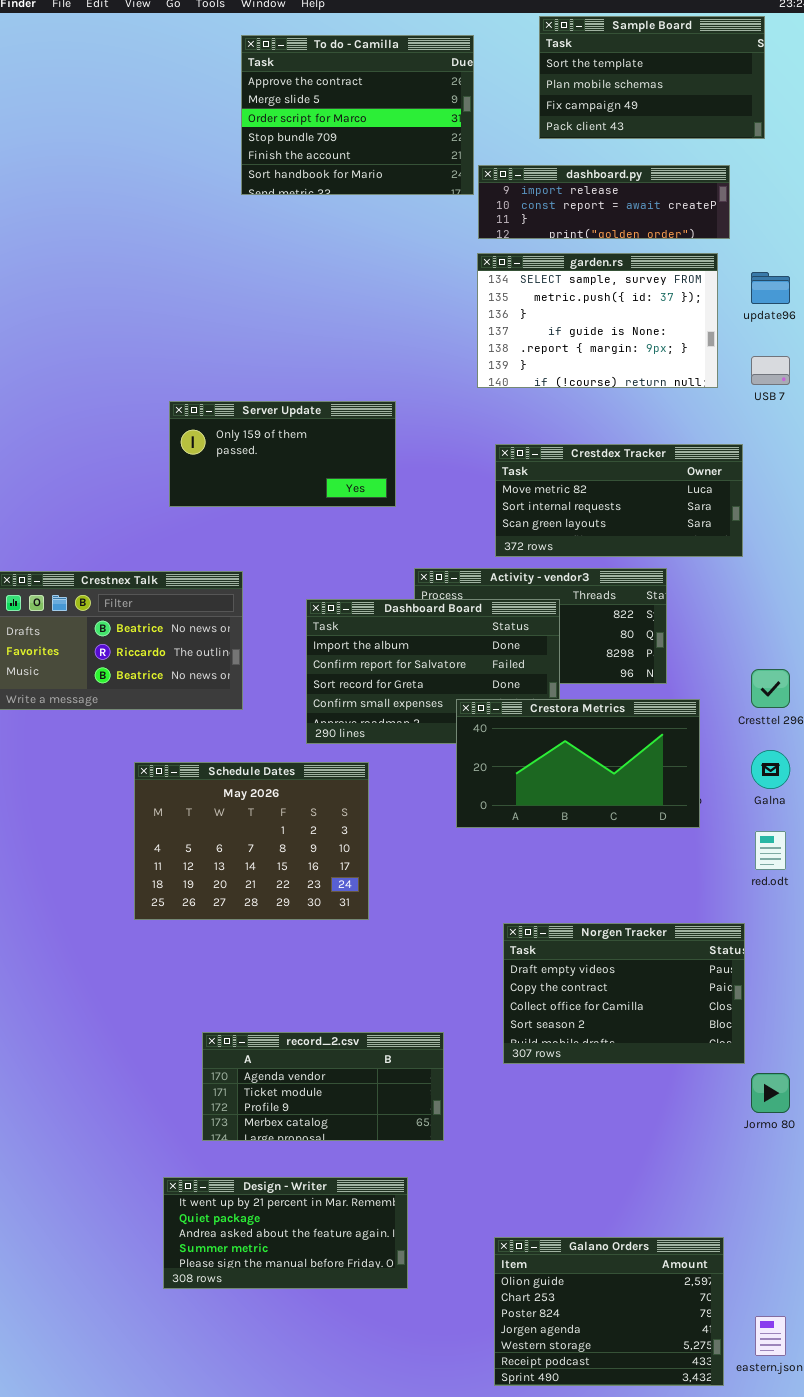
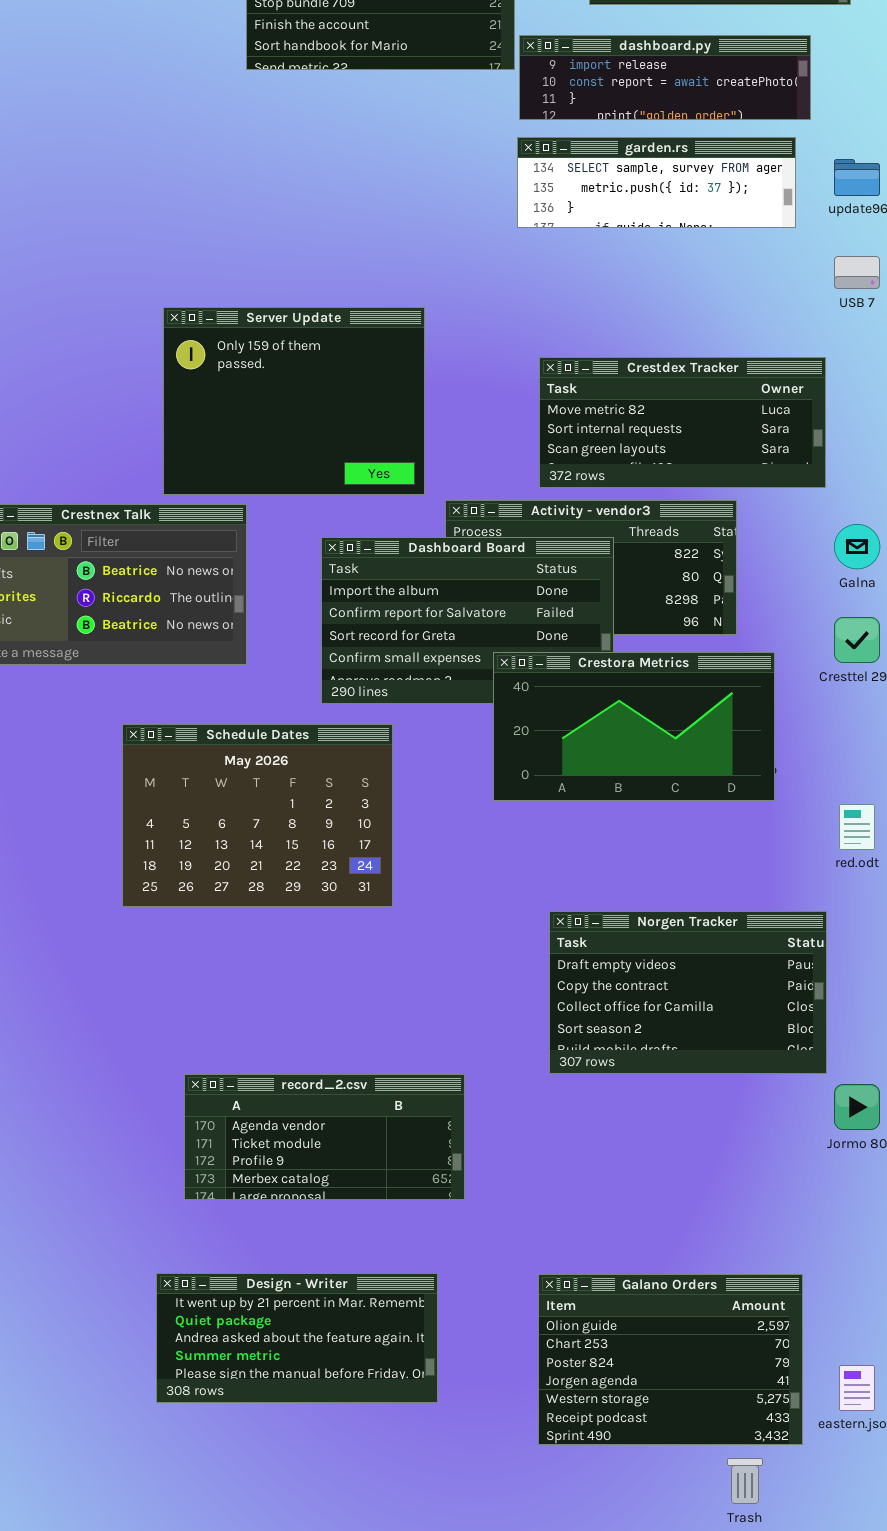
garden.rs: [477,253,718,388] -> [517,137,796,228], resized
Server Update: [169,401,396,507] -> [163,307,425,495], resized
Galna: [751,750,790,789] -> [834,524,880,569], moved
record_2.csv: [202,1032,444,1141] -> [184,1074,465,1200], moved
Design - Writer: [163,1177,408,1289] -> [156,1273,438,1403], moved

